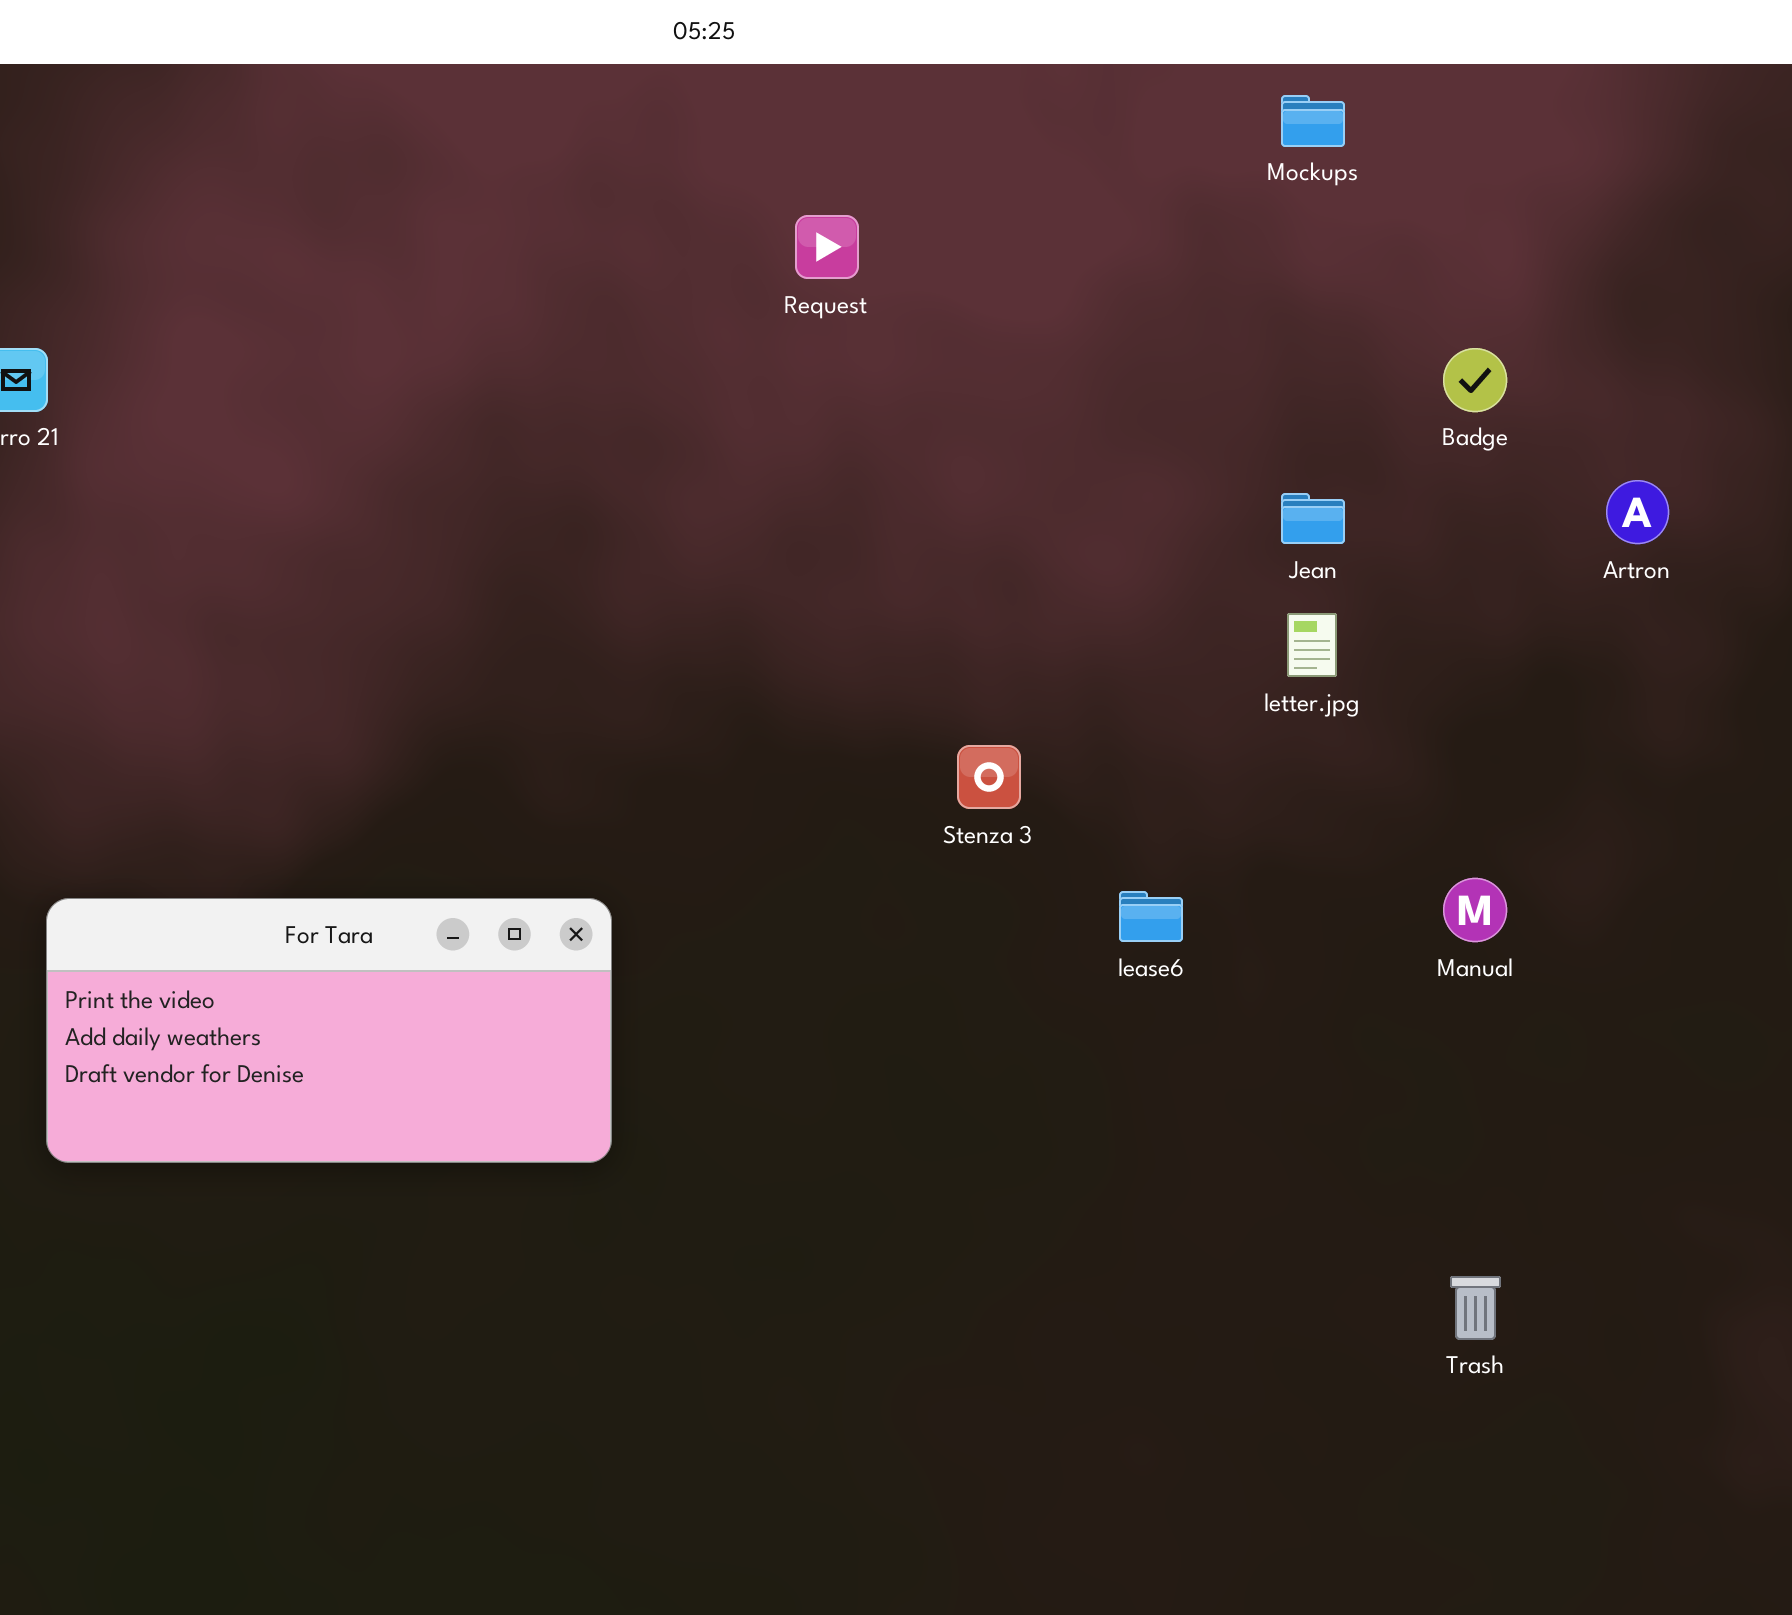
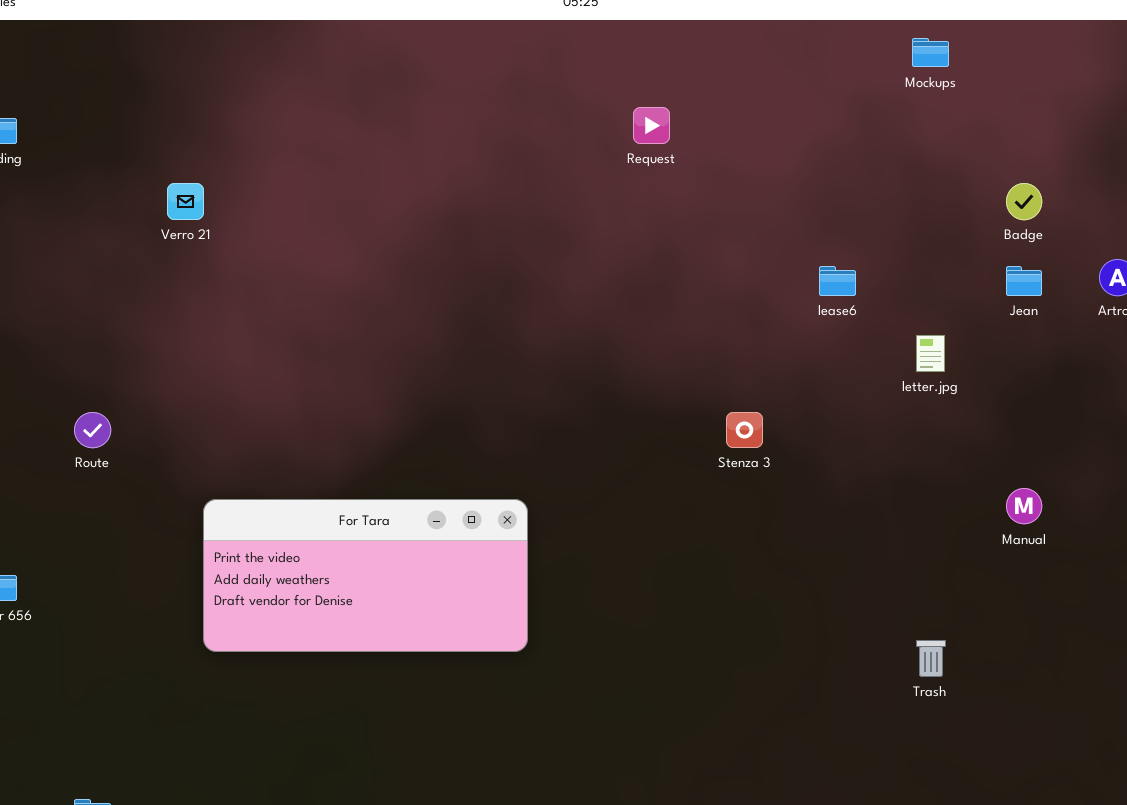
Jean: [1281,493,1345,544] -> [1006,266,1042,296], moved
lease6: [1119,891,1183,942] -> [819,266,856,296], moved
Trash: [1450,1276,1501,1340] -> [916,640,946,677], moved

